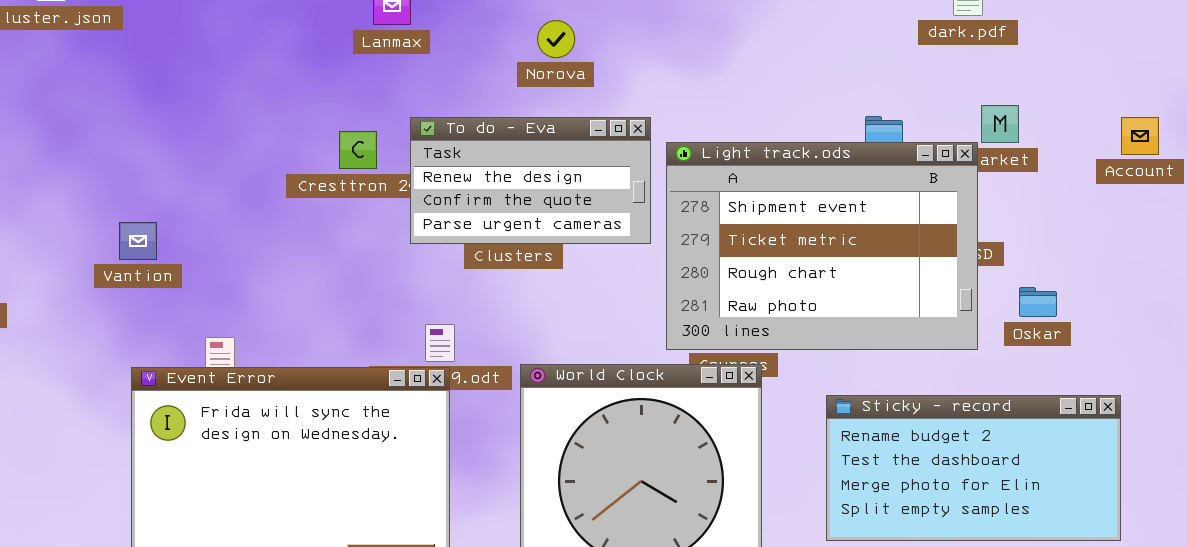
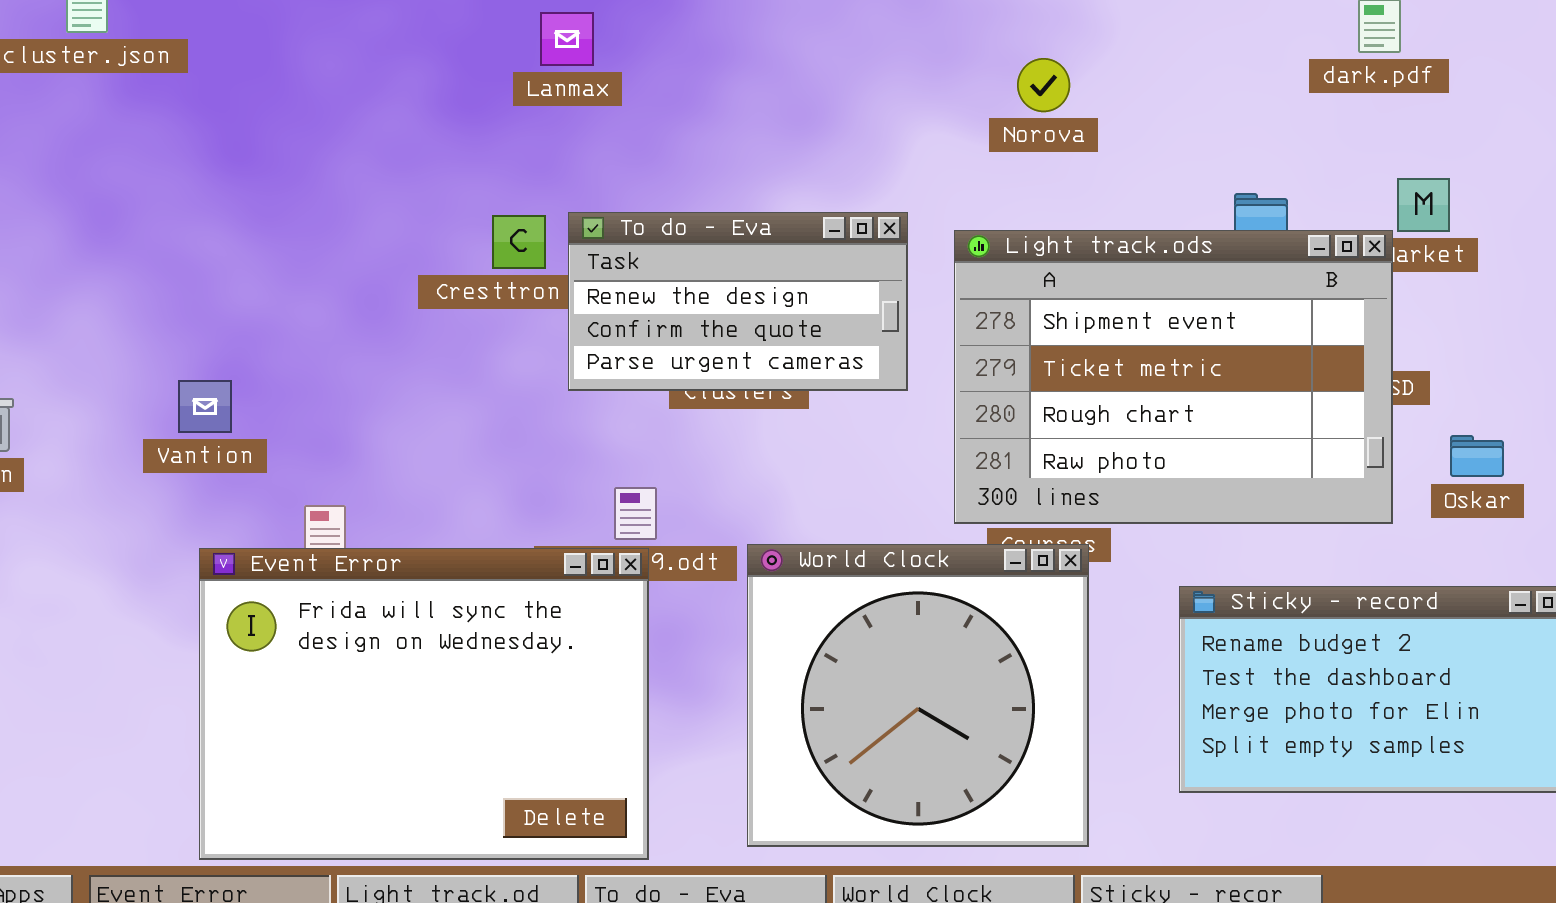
Norova: [537,20,575,58] -> [1017,58,1070,112], moved
To do - Eva: [410,117,651,244] -> [568,212,908,391], moved
Vantion: [119,222,157,260] -> [178,380,232,433], moved

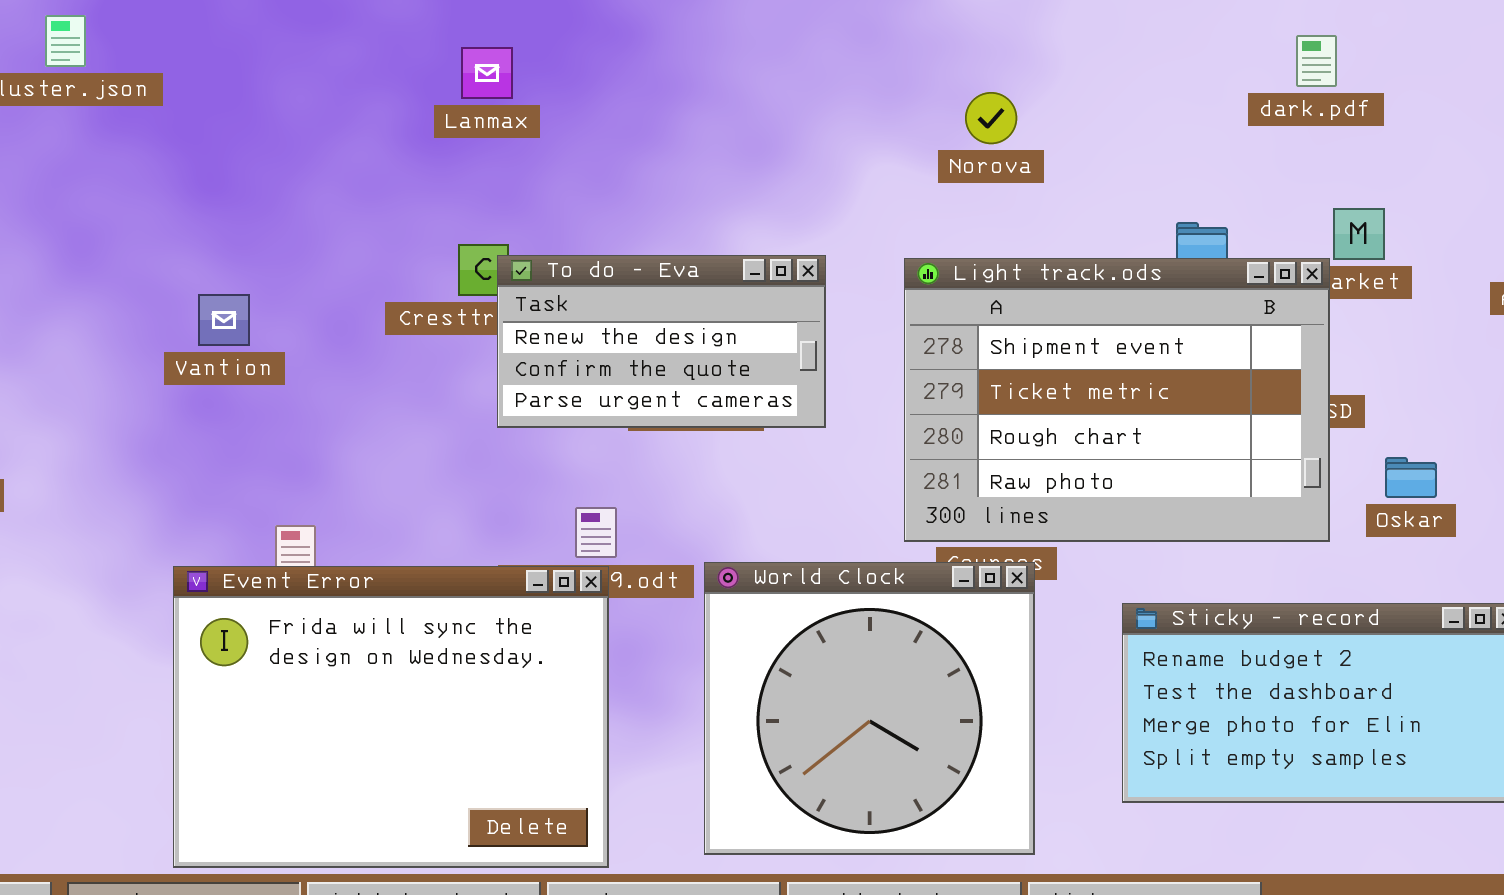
Lanmax: [540,12,594,66] -> [461,47,513,99], moved
To do - Eva: [568,212,908,391] -> [497,255,826,428], moved
Vantion: [178,380,232,433] -> [198,294,250,346], moved

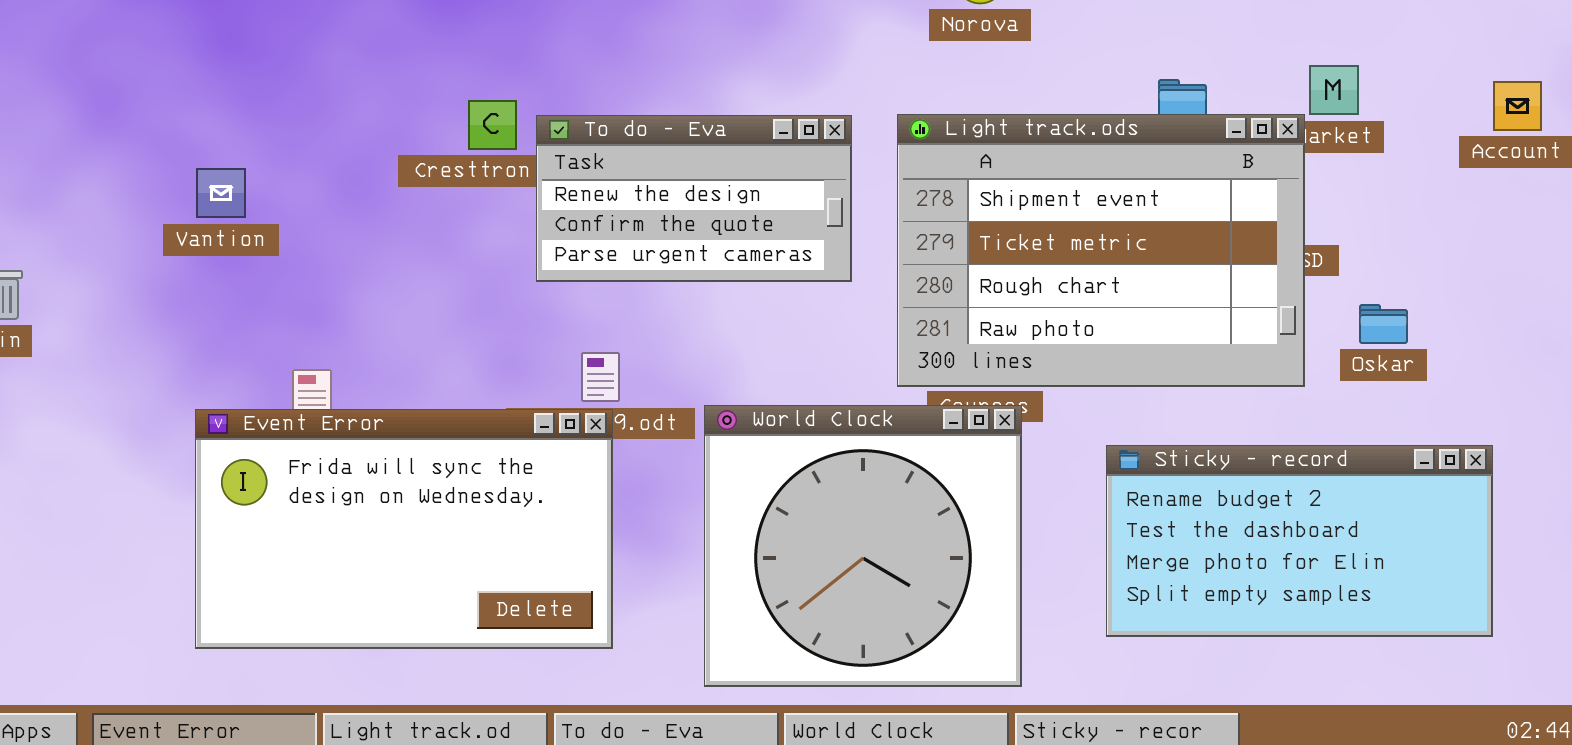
To do - Eva: [497,255,826,428] -> [536,115,852,282], moved
Vantion: [198,294,250,346] -> [196,168,246,218], moved
Event Error: [173,566,609,868] -> [195,409,613,649], resized

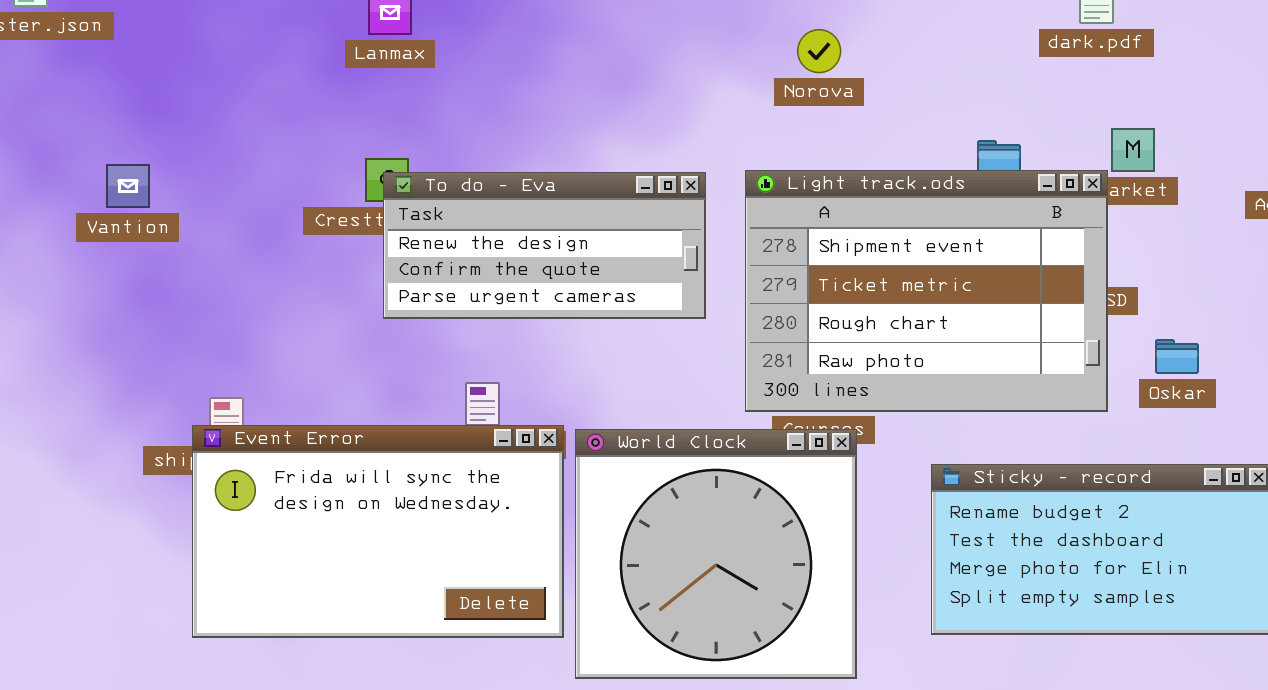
To do - Eva: [536,115,852,282] -> [383,172,706,319], resized
Vantion: [196,168,246,218] -> [106,164,150,208], moved
Event Error: [195,409,613,649] -> [192,425,564,638], moved

